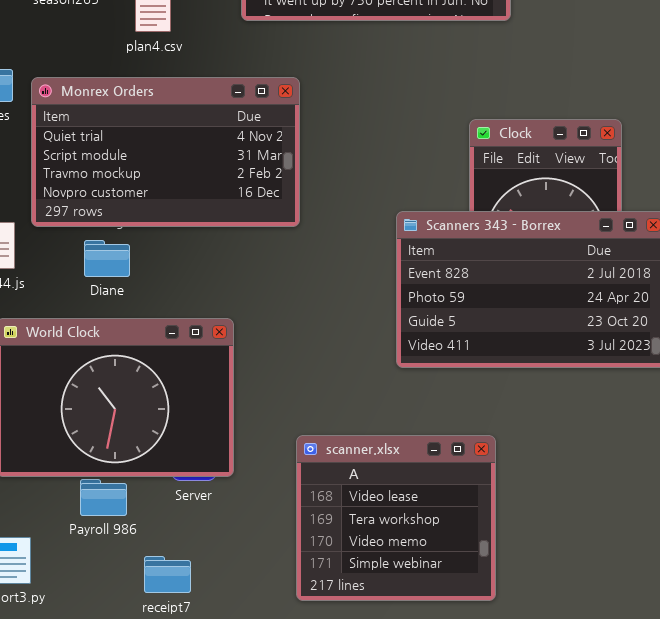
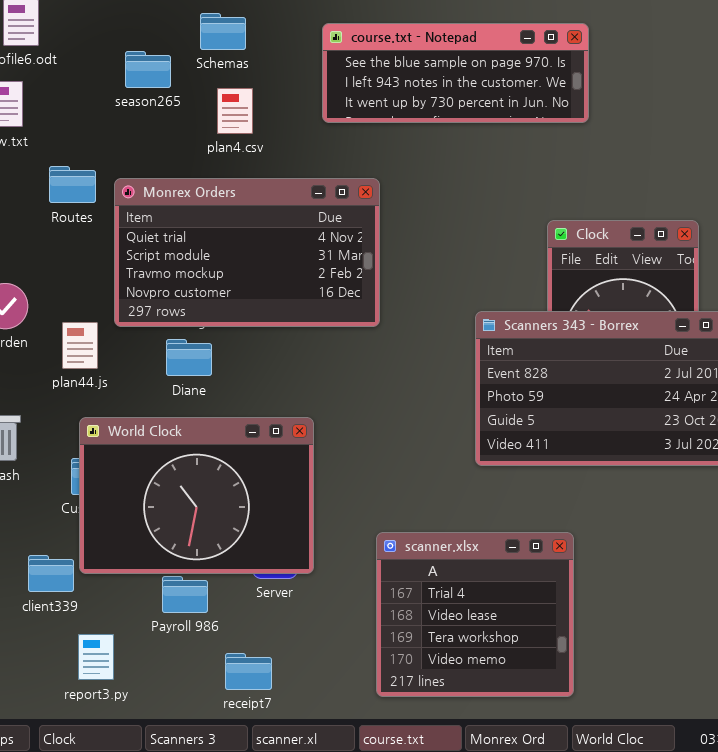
scanner.xlsx: [296,435,496,601] -> [376,532,574,697], scrolled up 1 row

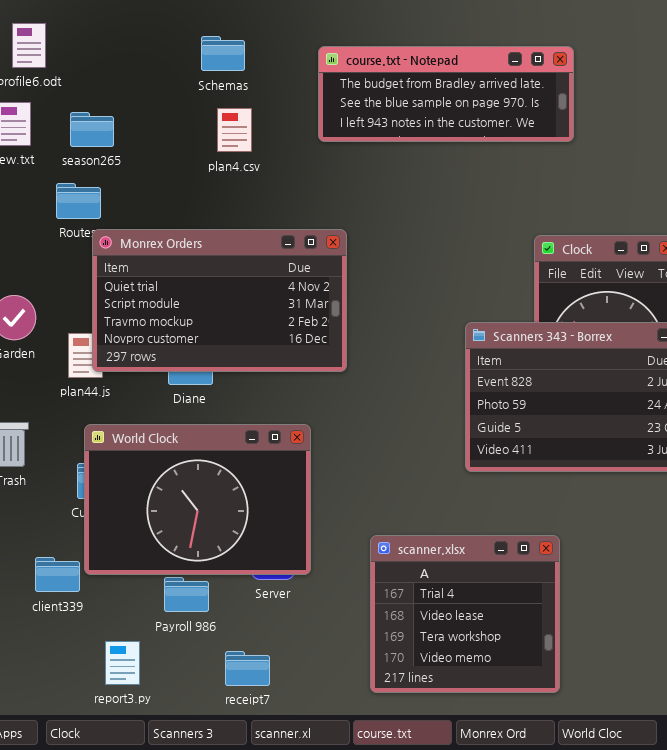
course.txt - Notepad: [322,23,589,123] -> [318,46,574,142], scrolled up 1 row
season265: [125,51,171,88] -> [70,112,114,147], moved
Monrex Orders: [114,178,380,327] -> [92,229,347,372], moved
report3.py: [78,634,114,680] -> [105,641,140,685], moved

